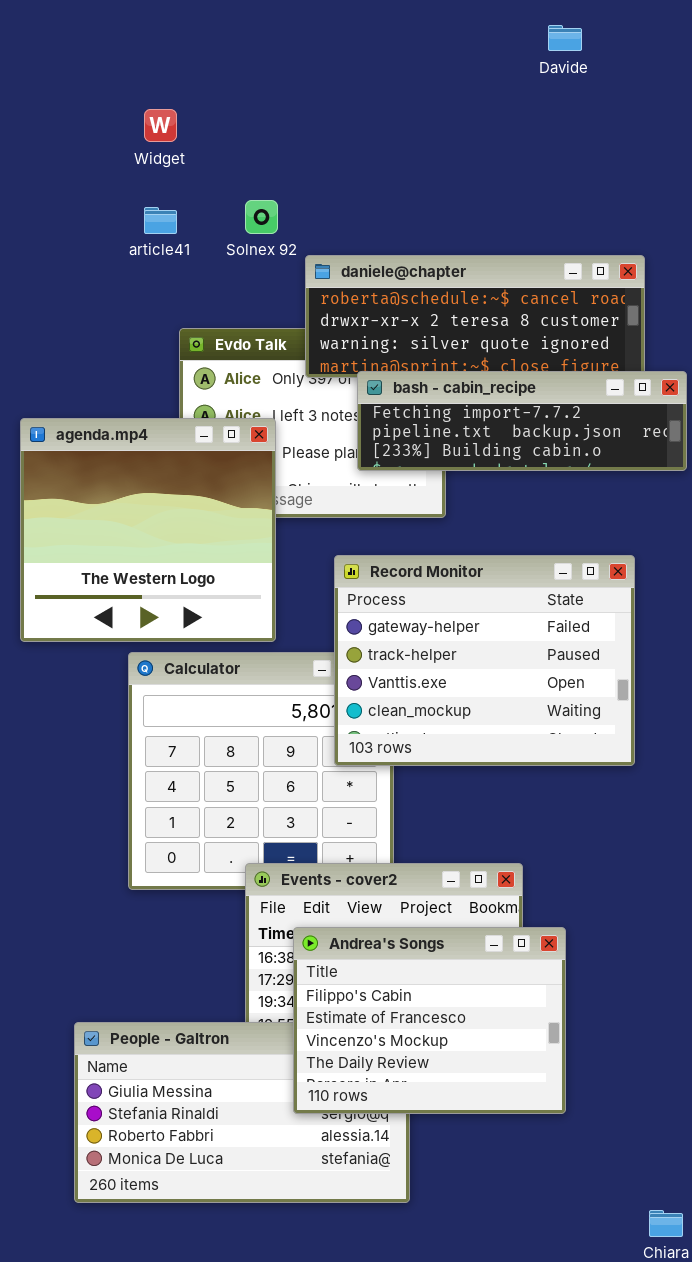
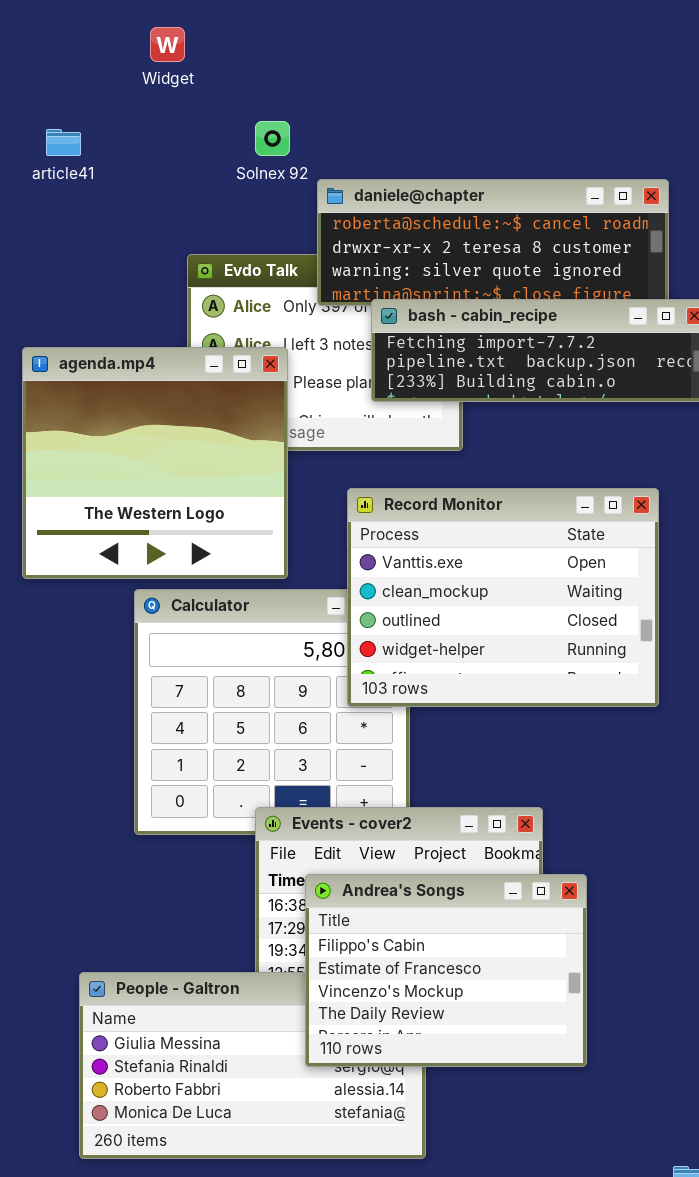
article41: [144,207,177,234] -> [46,129,81,156], moved
Record Monitor: [334,555,635,766] -> [347,488,659,707], scrolled down 2 rows

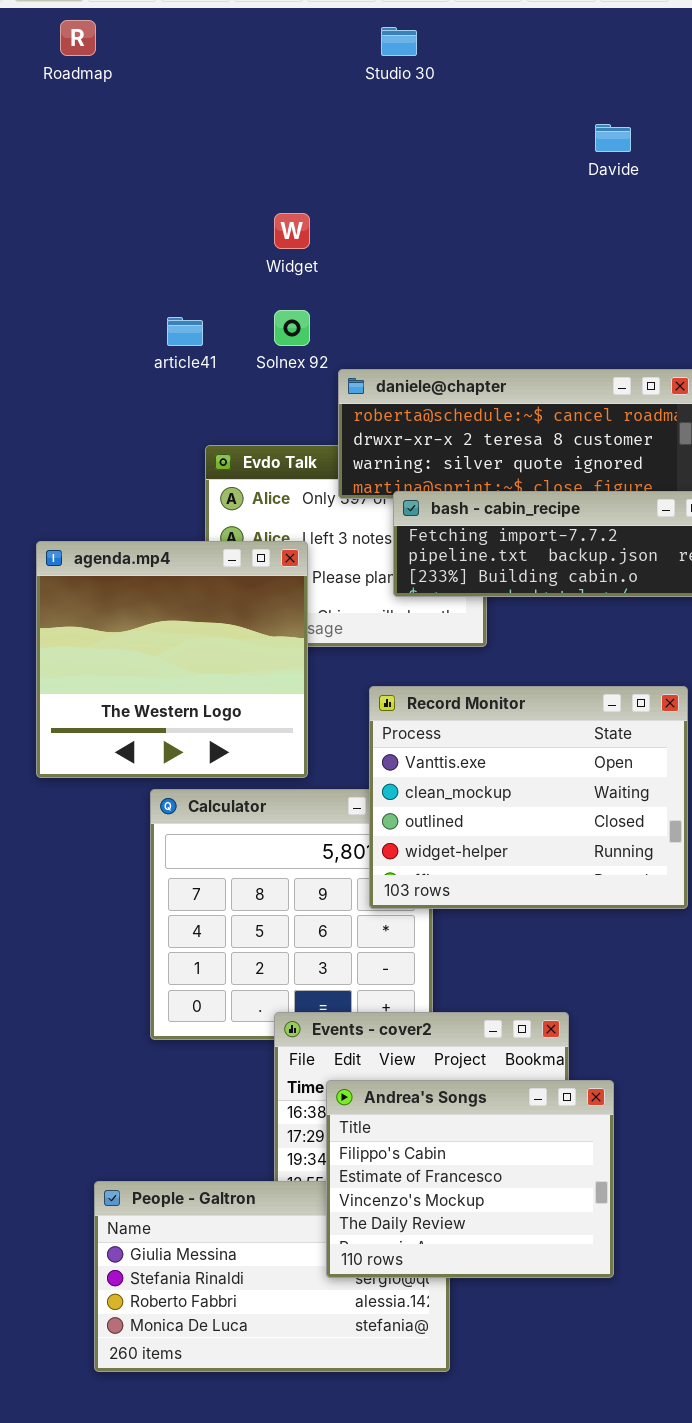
Widget: [150,27,185,62] -> [274,213,310,249], moved
article41: [46,129,81,156] -> [167,317,203,346], moved

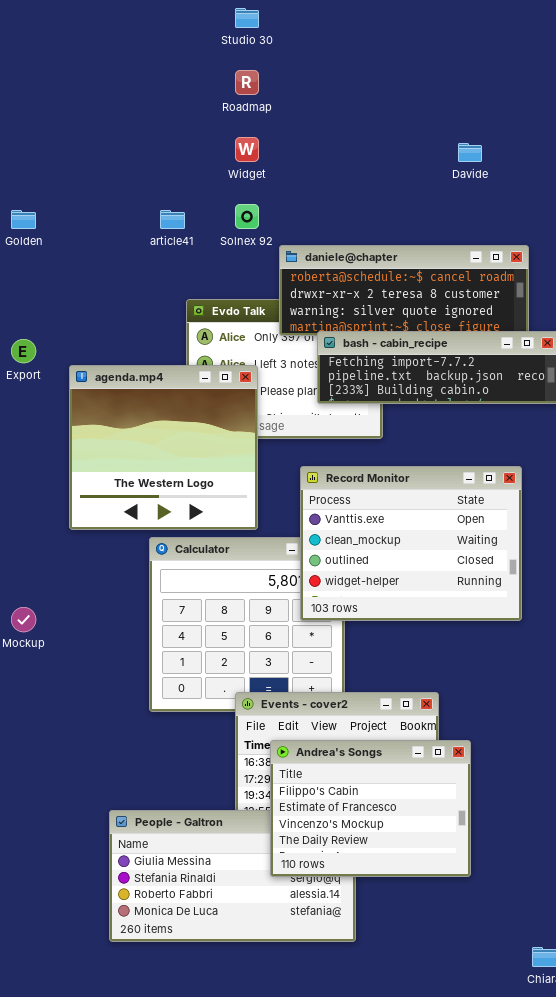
Roadmap: [60,20,96,56] -> [235,70,259,95], moved
Studio 30: [381,27,417,56] -> [235,8,259,28], moved
Davide: [595,124,631,152] -> [458,143,482,162], moved

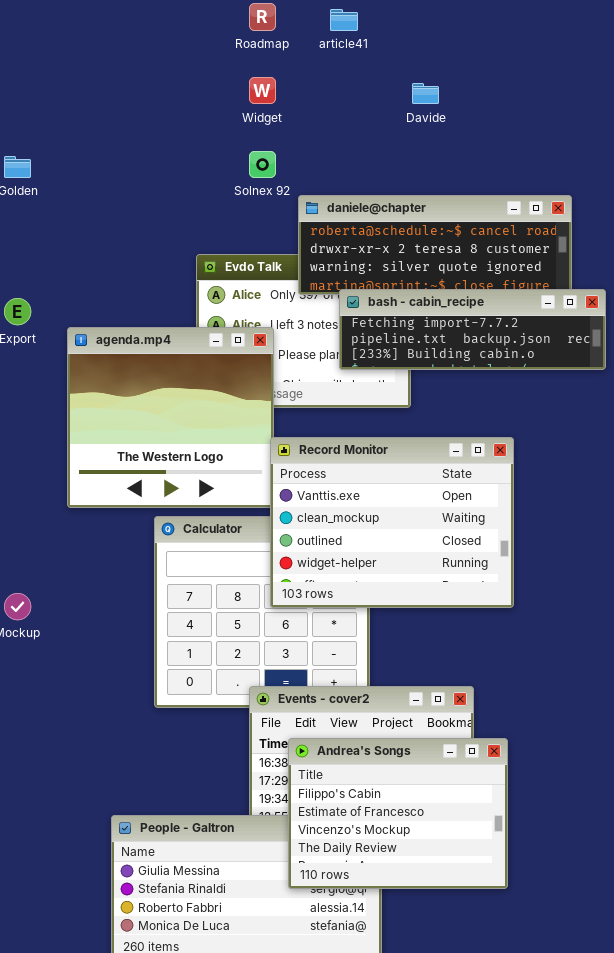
Davide: [458,143,482,162] -> [412,83,439,104], moved
article41: [160,210,185,229] -> [330,9,358,31], moved
Record Monitor: [300,466,522,621] -> [270,437,514,608], moved

